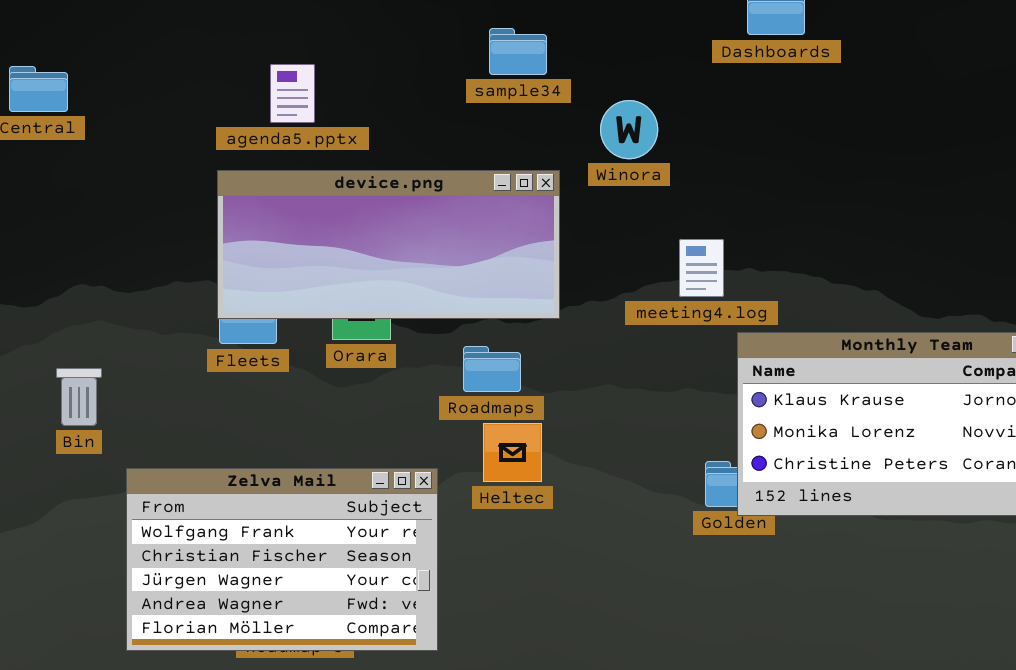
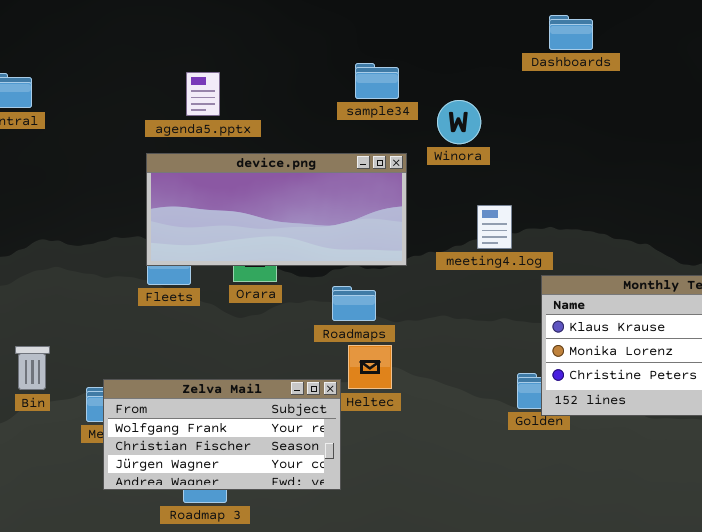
sample34: [489,28,547,75] -> [355,63,399,99], moved
meeting4.log: [679,239,724,297] -> [477,205,512,249], moved
Bin: [56,368,102,426] -> [15,346,50,390], moved
Zelva Mail: [126,468,438,651] -> [103,379,341,490], moved, resized

